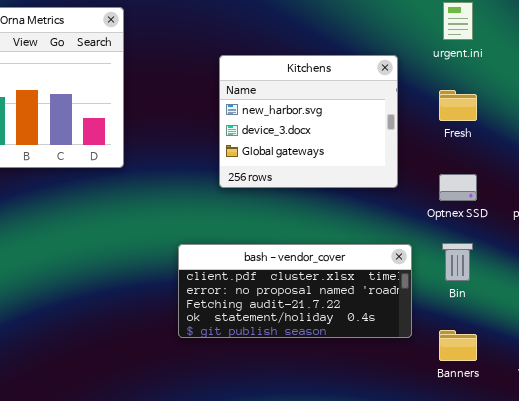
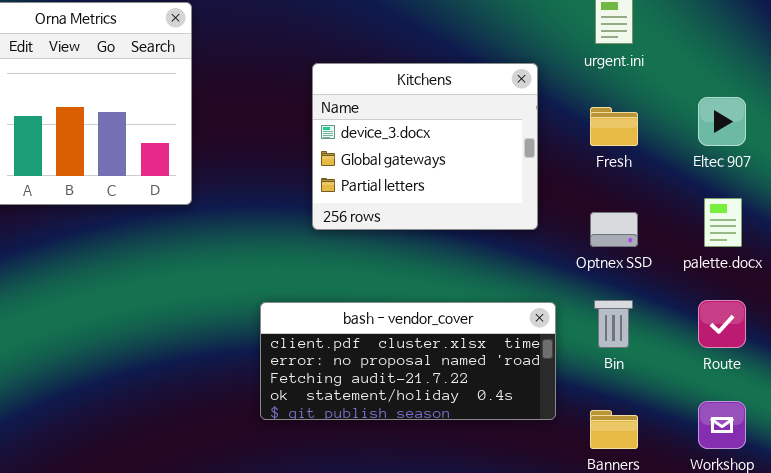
Kitchens: [219,55,398,188] -> [312,63,538,230], scrolled down 1 row

